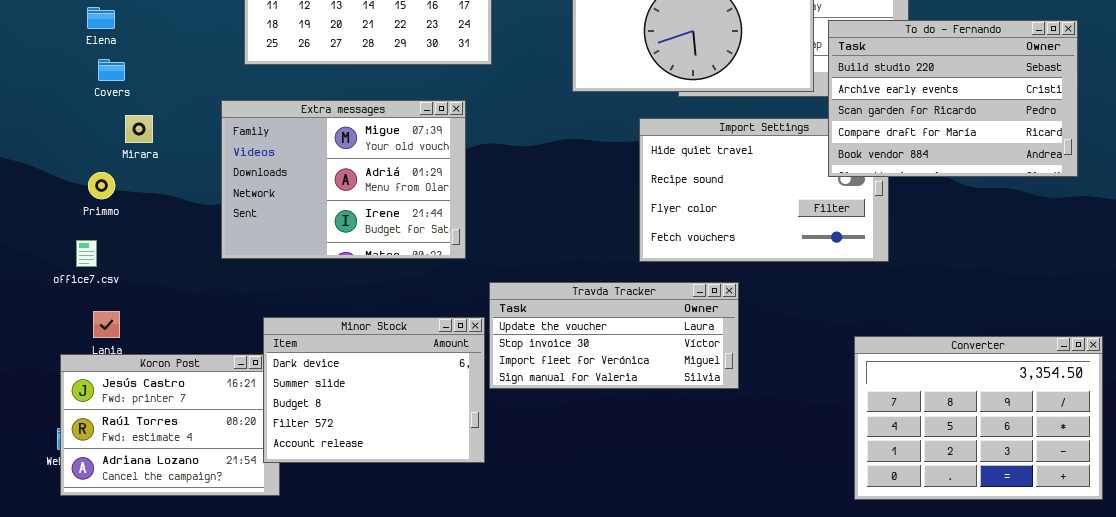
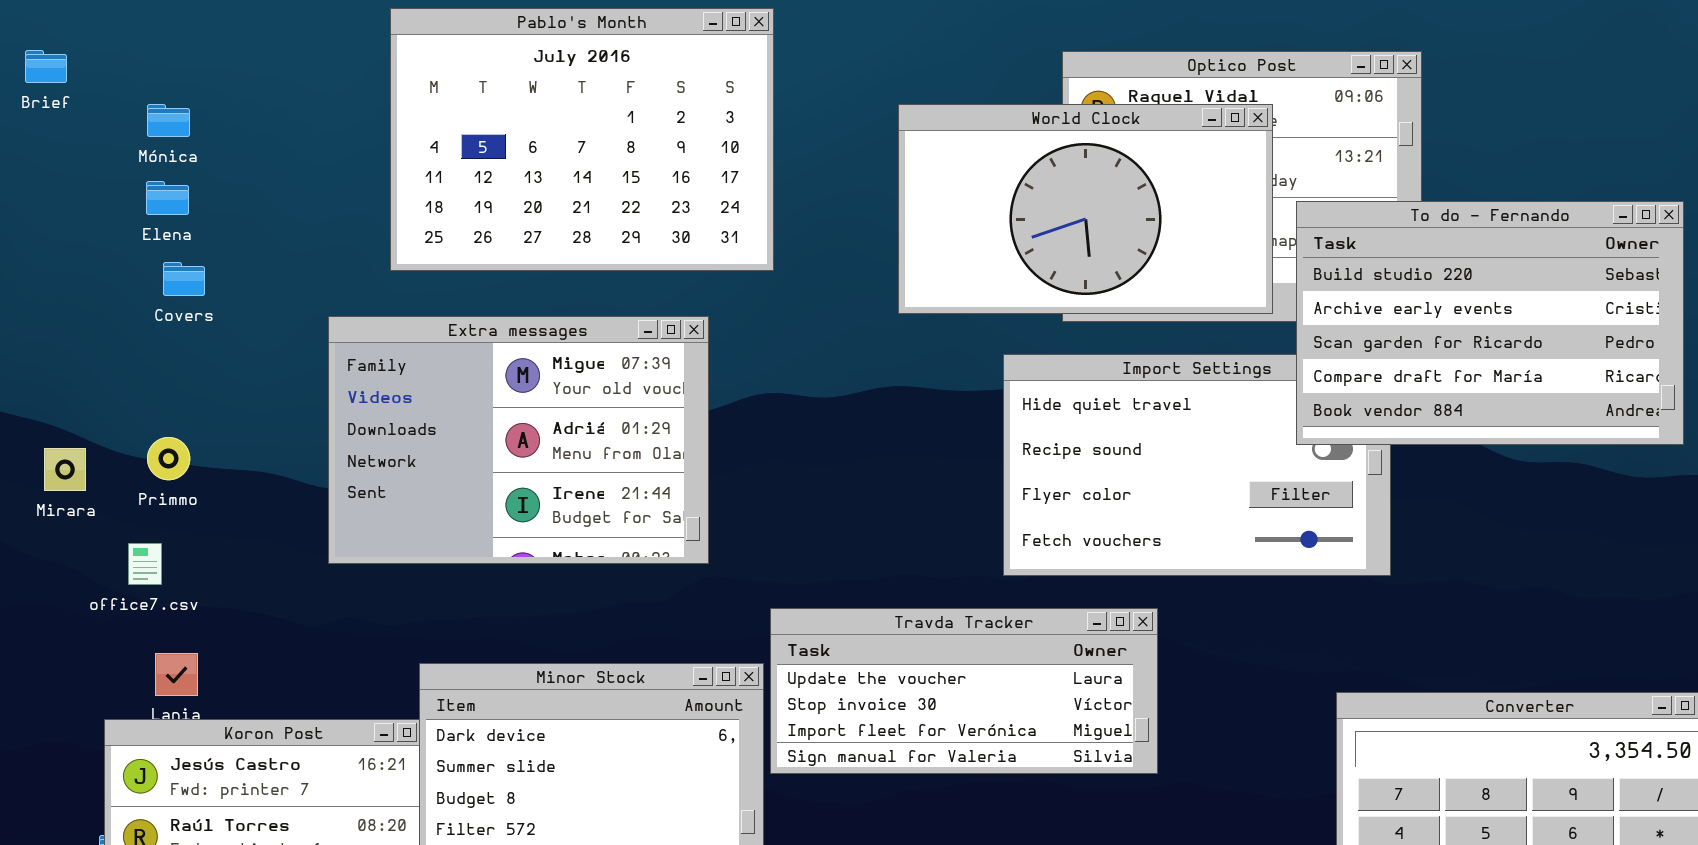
Extra messages: [221,100,466,259] -> [328,316,709,564], moved
Mirara: [125,115,153,143] -> [44,448,86,491], moved

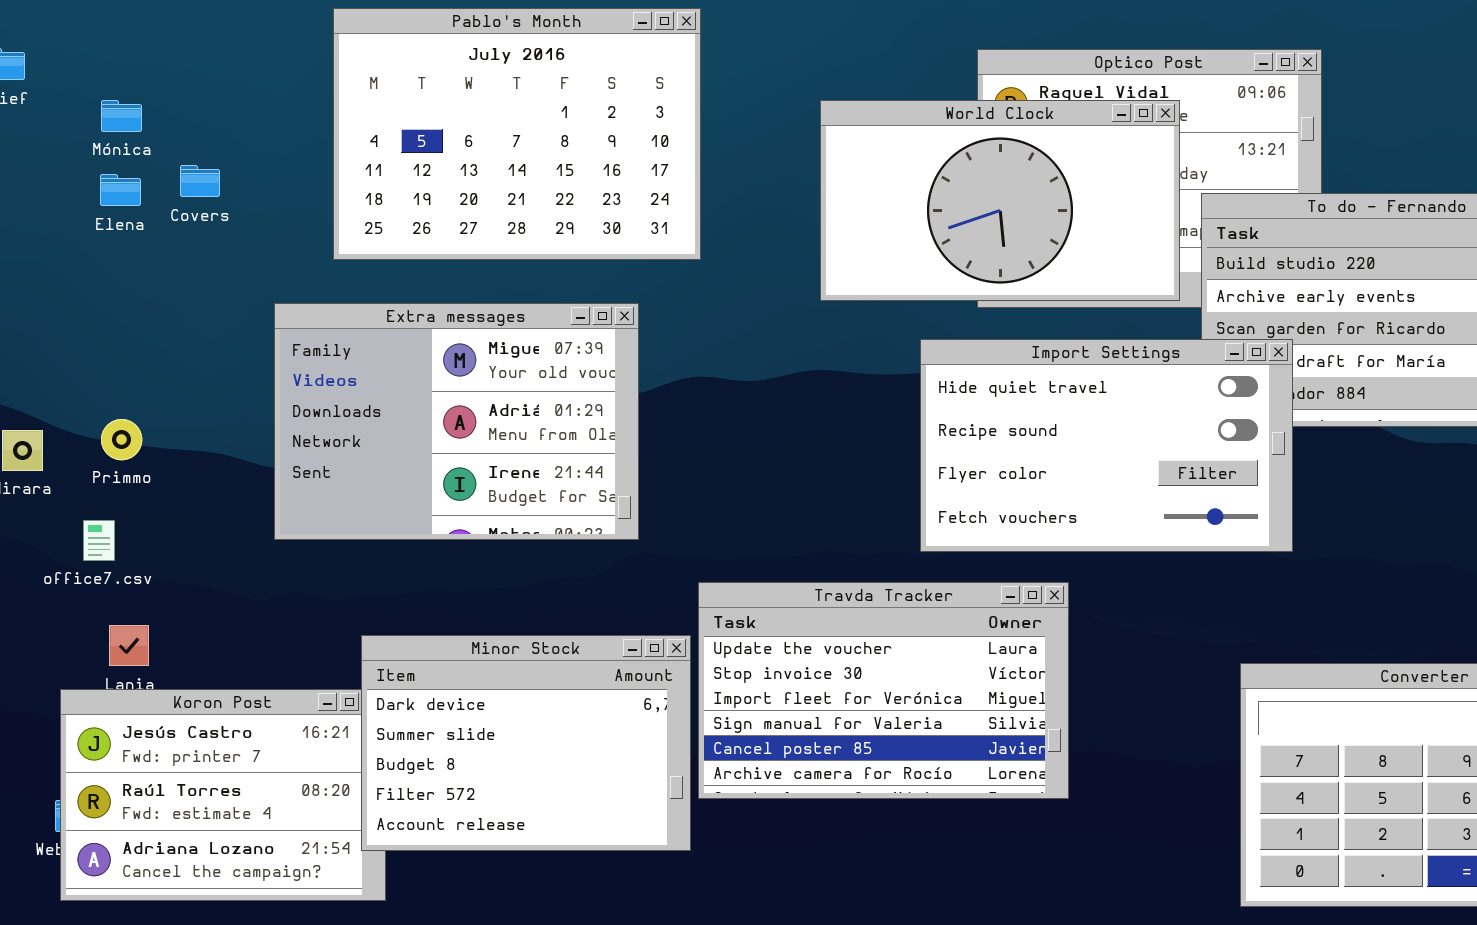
Covers: [163,262,205,296] -> [180,165,220,197], moved
Import Settings: [1003,354,1391,576] -> [920,339,1293,552], raised
Travda Tracker: [770,608,1158,774] -> [698,582,1069,799], resized

